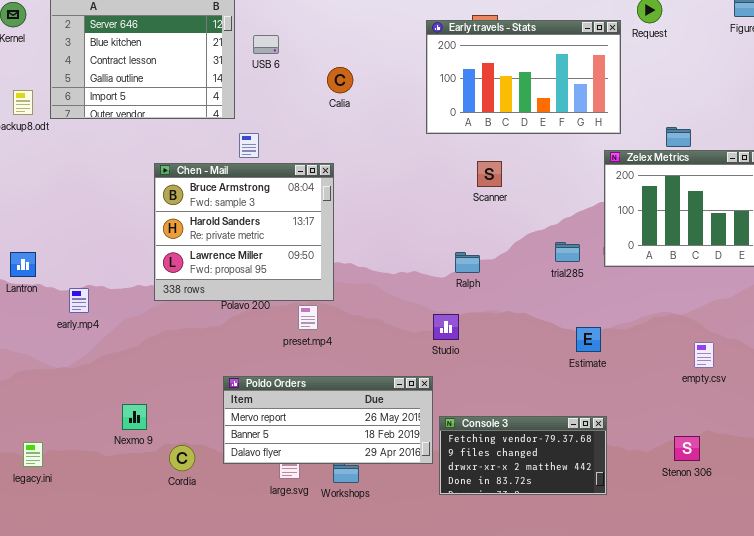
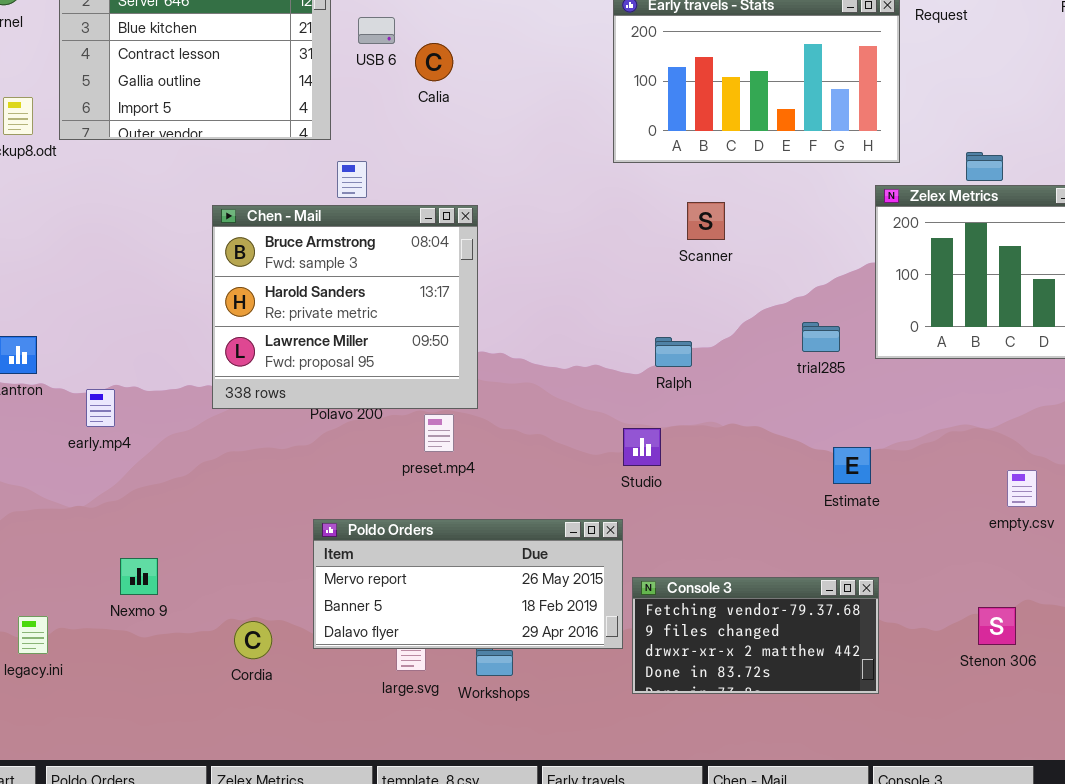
Calia: [327,67,353,93] -> [415,43,453,81], moved
Nexmo 9: [122,404,147,430] -> [120,558,158,595], moved

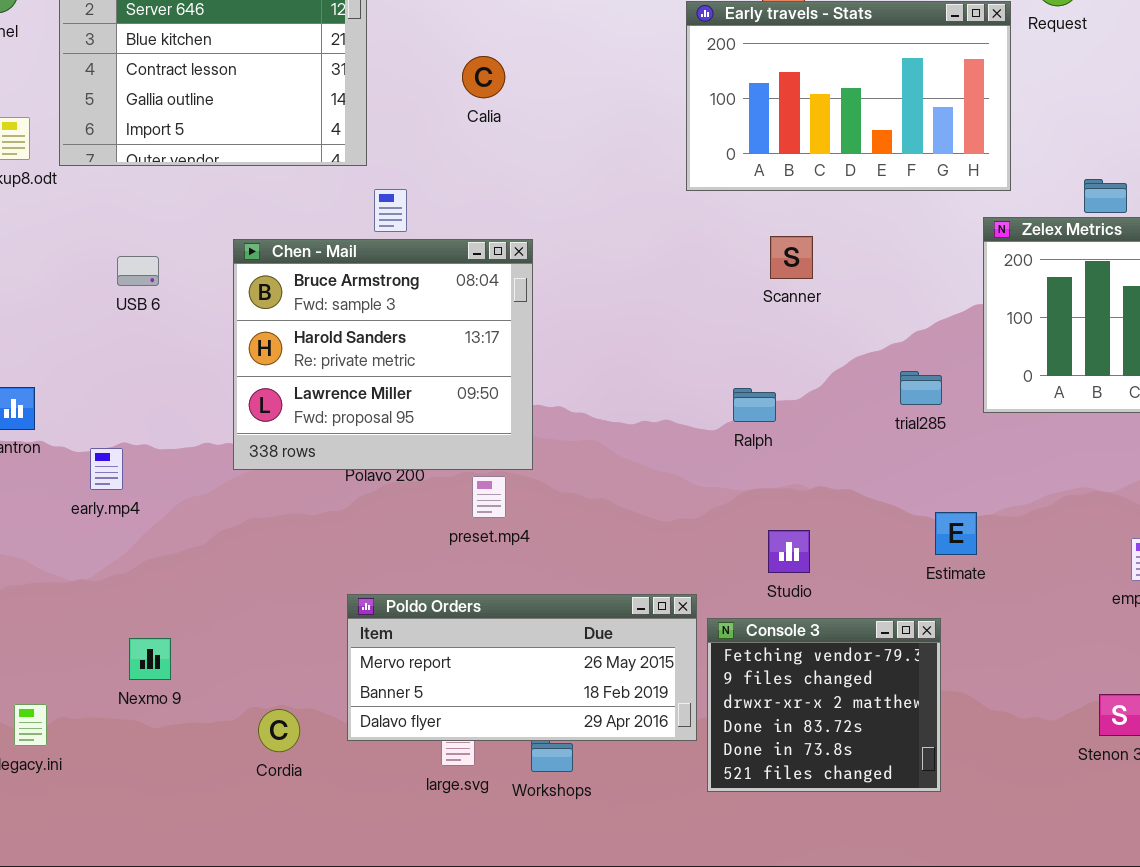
USB 6: [358,17,395,44] -> [117,256,159,286], moved
Studio: [623,428,661,466] -> [768,530,810,573], moved
Console 3: [632,577,879,694] -> [707,618,941,792], resized

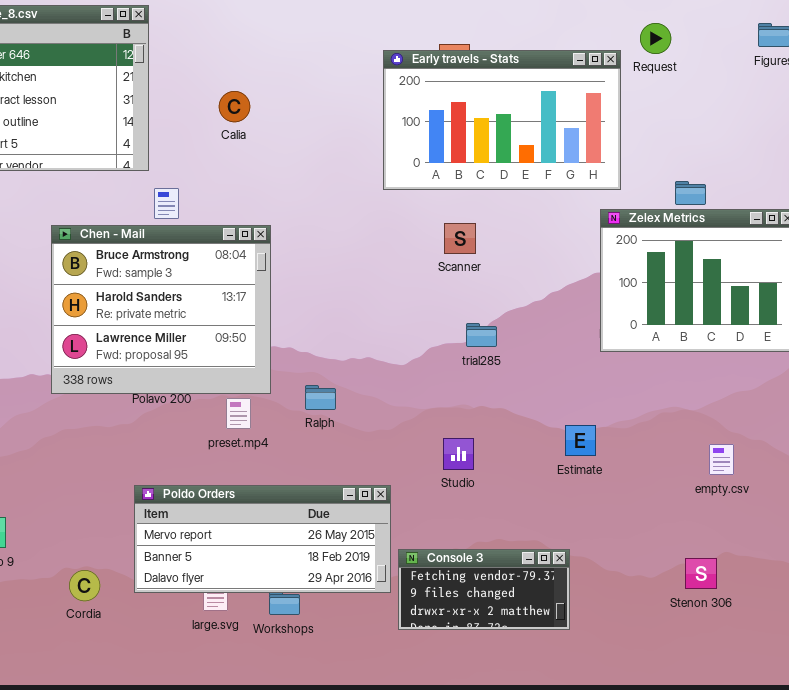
trial285: [900,371,942,405] -> [466,323,497,347], moved
Ralph: [733,388,776,422] -> [305,385,336,410], moved
Console 3: [707,618,941,792] -> [398,549,570,630], resized

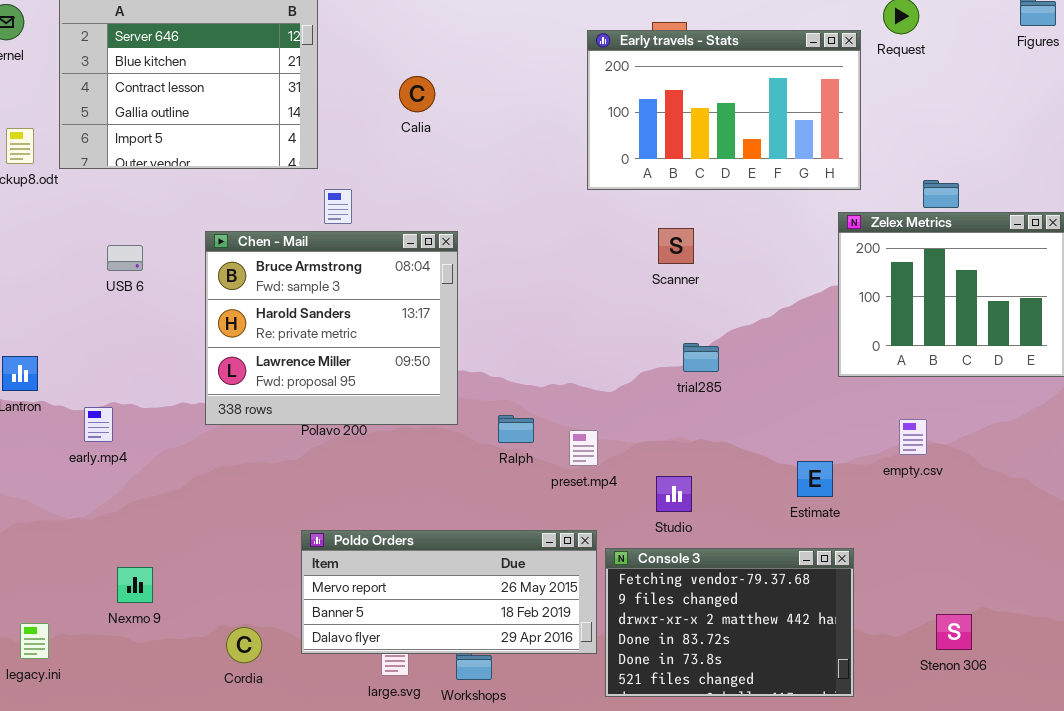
preset.mp4: [226,398,251,429] -> [569,430,598,466], moved
empty.csv: [709,444,734,475] -> [899,419,927,455], moved
Console 3: [398,549,570,630] -> [605,548,854,697], resized

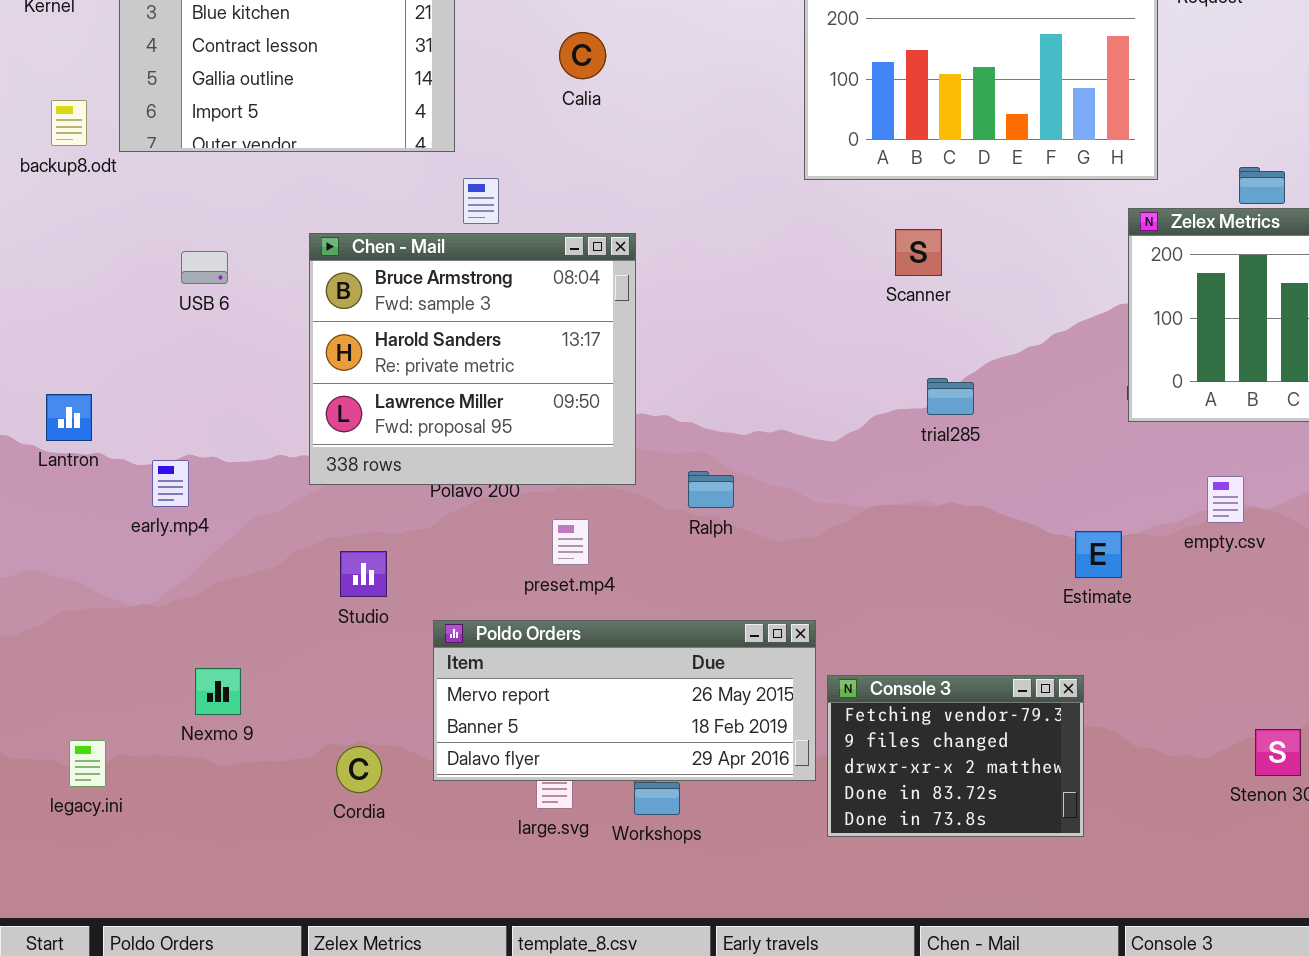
preset.mp4: [569,430,598,466] -> [552,519,589,565], moved
Studio: [656,476,692,512] -> [340,551,387,597], moved
Console 3: [605,548,854,697] -> [827,675,1084,837], resized

